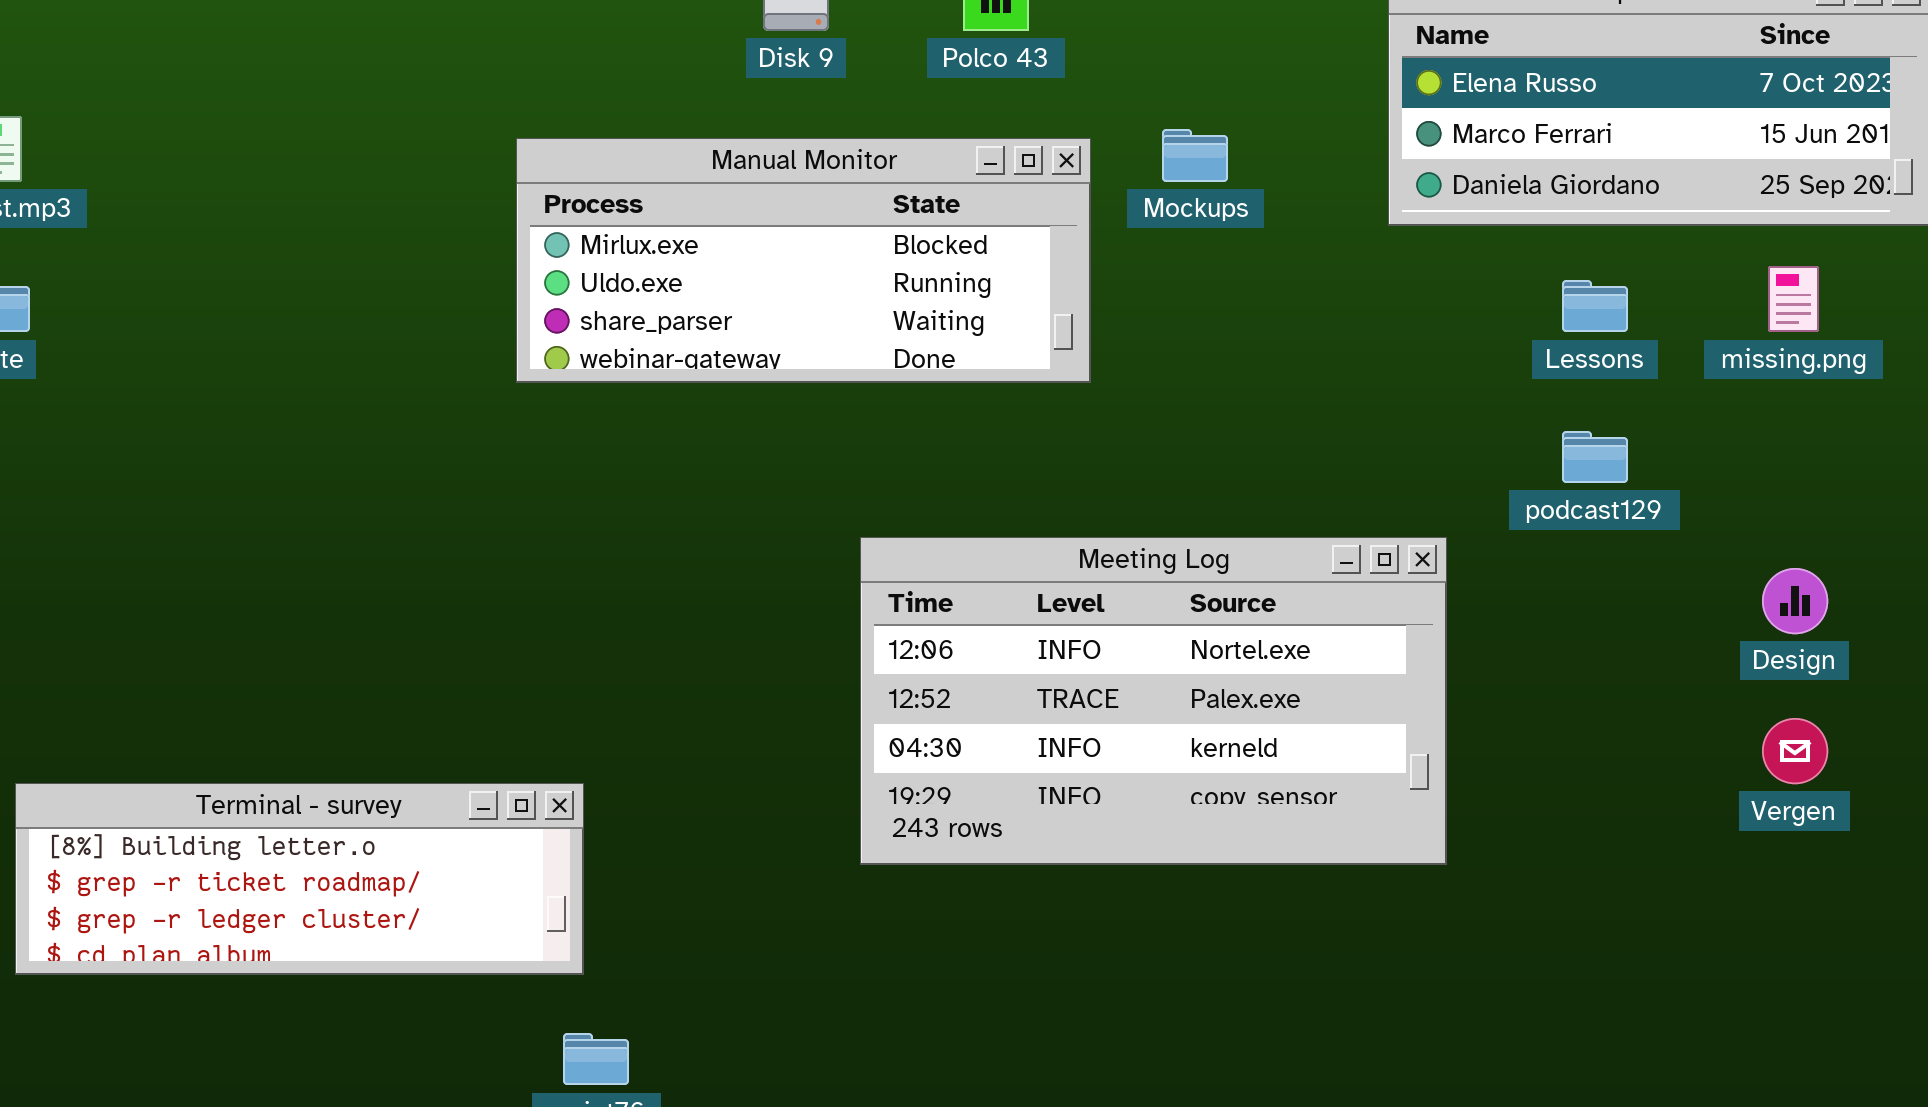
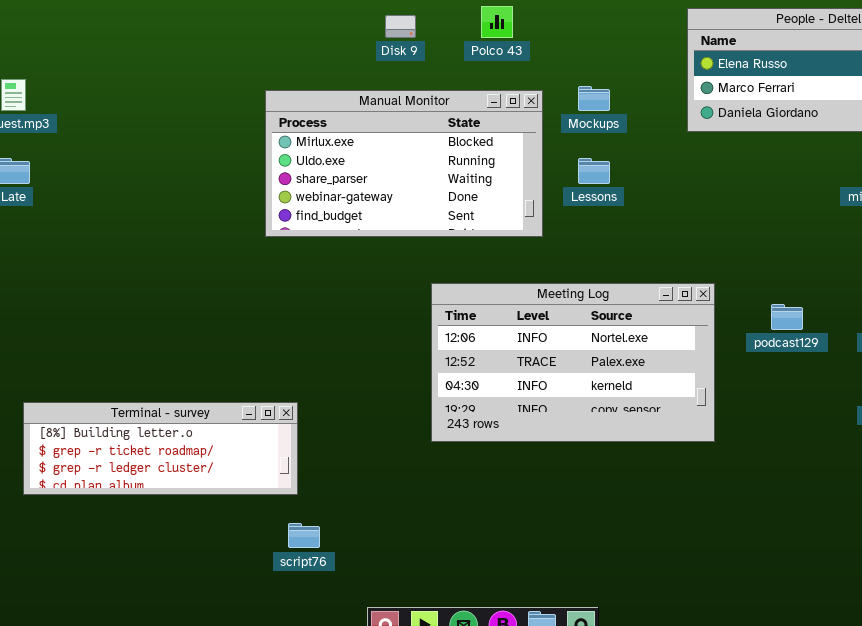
Manual Monitor: [516,138,1091,383] -> [265,90,543,237], resized
Lessons: [1562,280,1628,332] -> [578,158,610,184], moved
podcast129: [1562,431,1628,483] -> [771,304,803,330], moved

